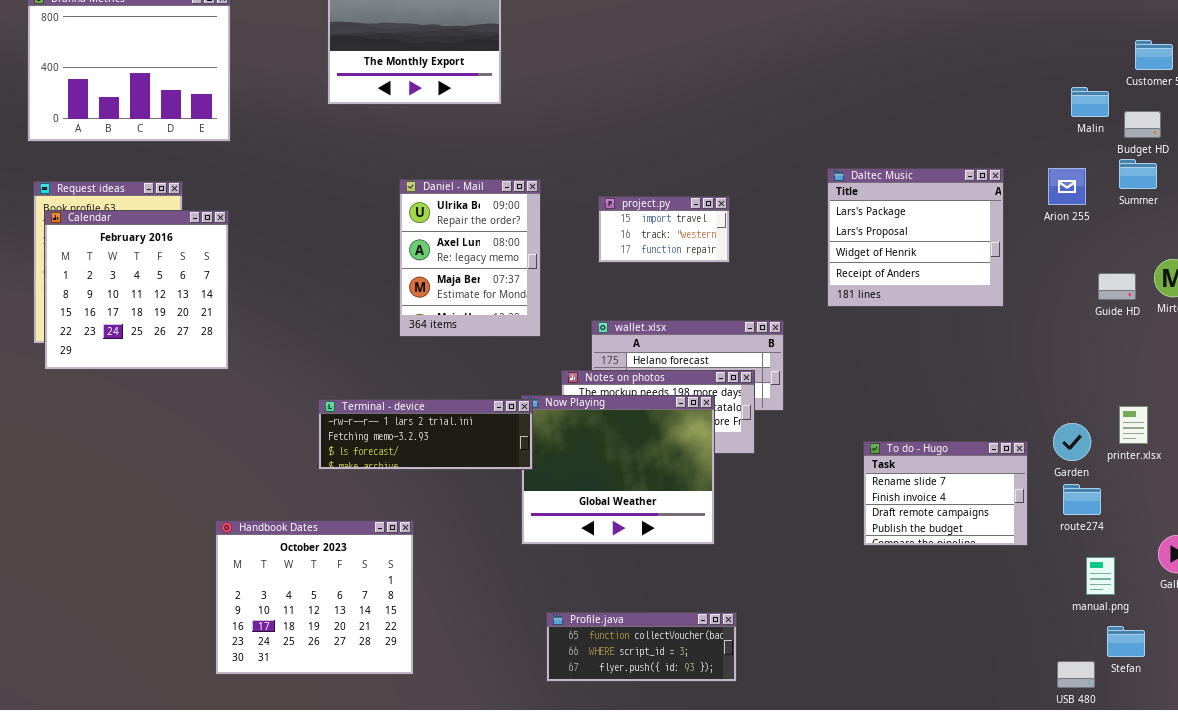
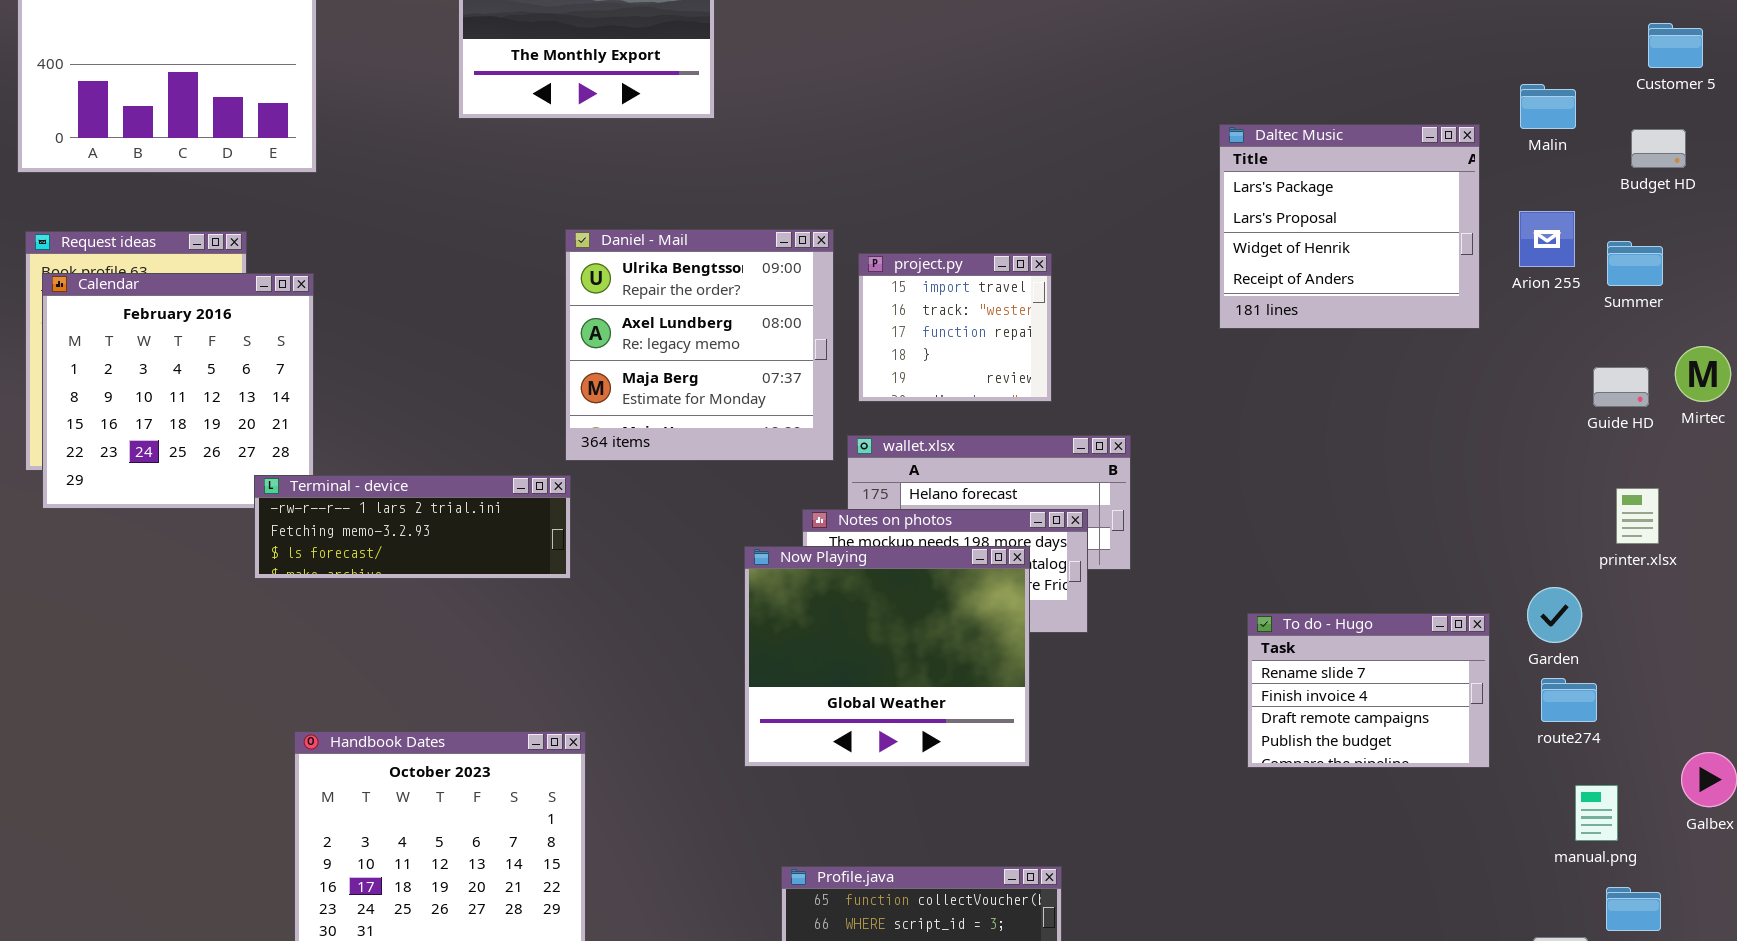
Malin: [1071,87,1109,117] -> [1520,84,1576,129], moved
Summer: [1119,159,1157,189] -> [1607,241,1663,286], moved
Daltec Music: [827,168,1004,307] -> [1219,124,1480,329], moved
Daniel - Mail: [399,179,541,337] -> [565,229,834,461], resized
project.py: [598,196,730,263] -> [858,253,1052,402], resized
Terminal - device: [318,399,533,470] -> [254,475,571,579], moved
printer.xlsx: [1119,406,1148,444] -> [1616,488,1659,544], moved

